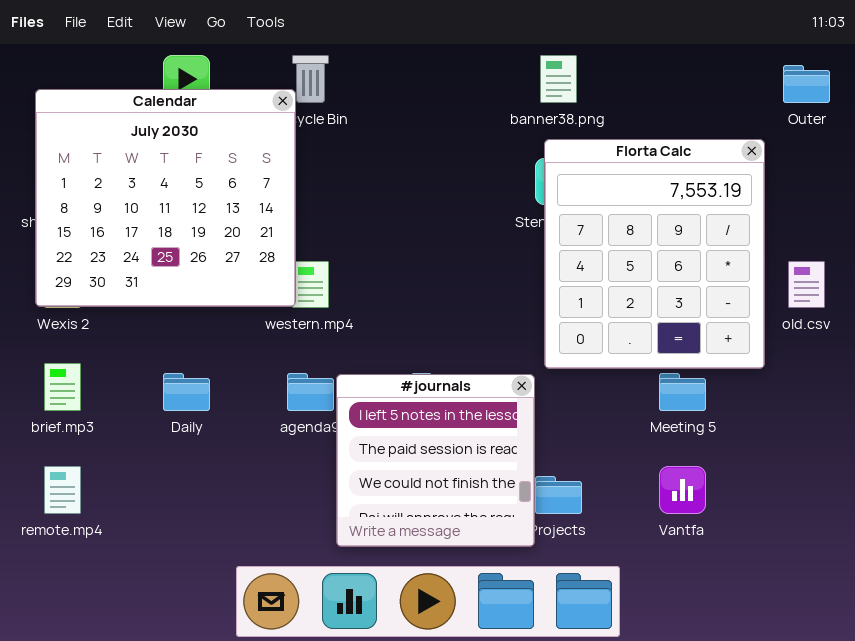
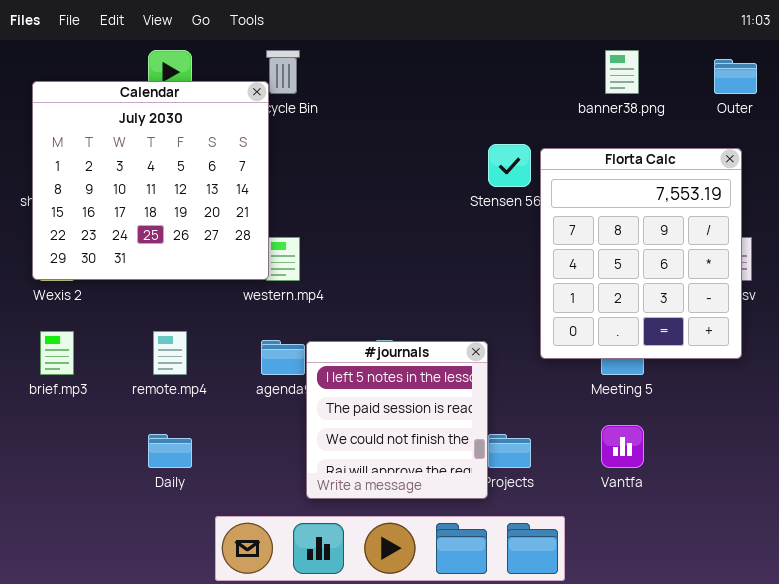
banner38.png: [540,55,577,103] -> [605,50,639,94], moved
Florta Calc: [544,139,765,369] -> [540,148,742,359], moved
Daily: [163,373,210,411] -> [148,434,192,468], moved
remote.mp4: [44,466,81,514] -> [153,331,187,375], moved

